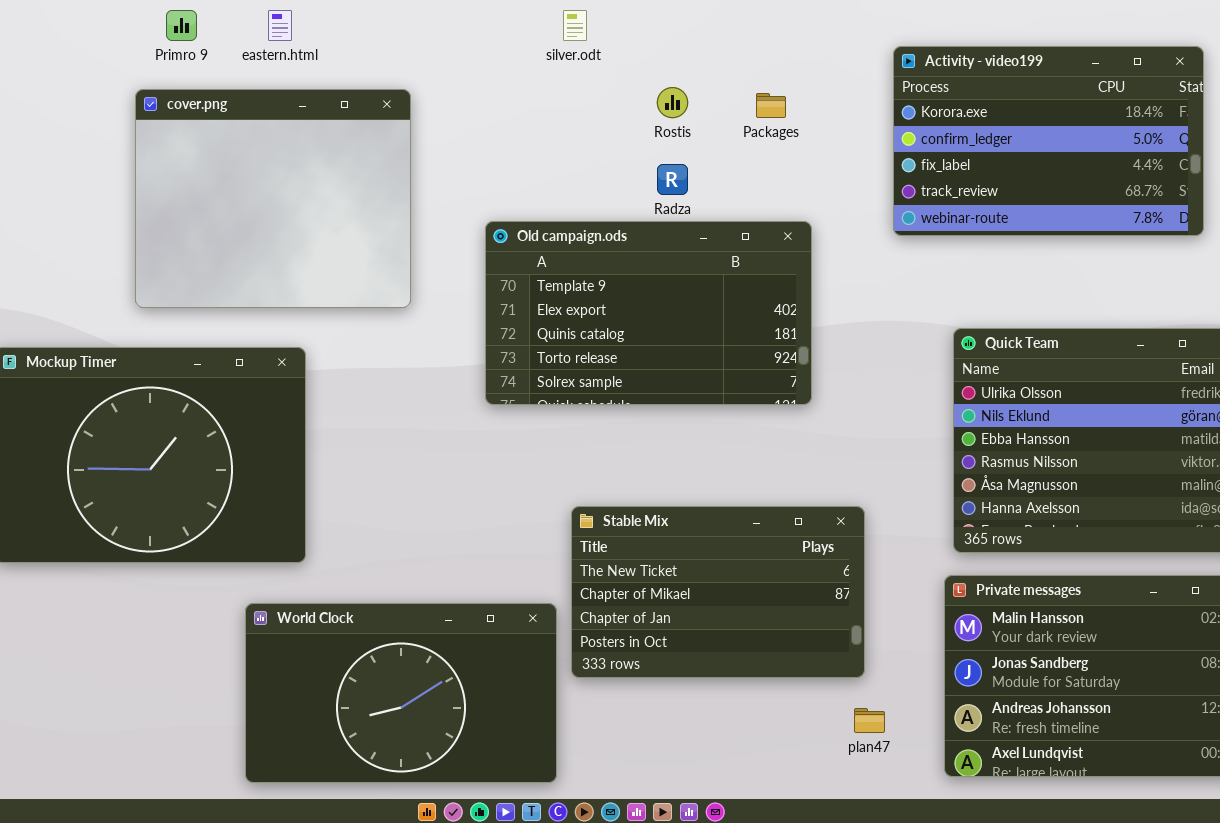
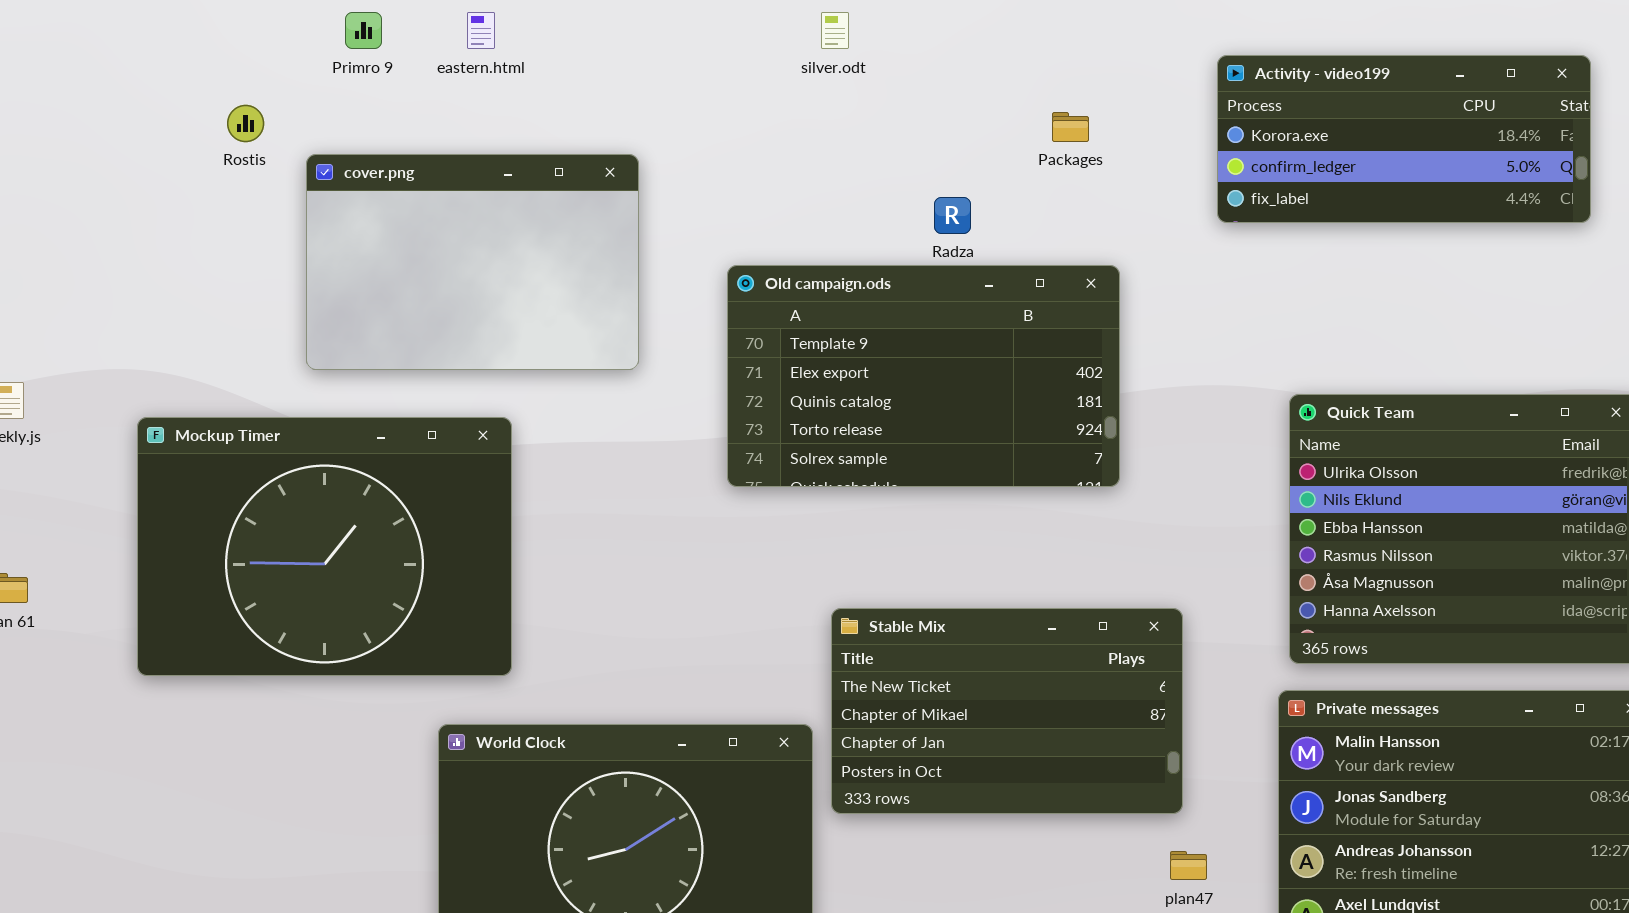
Activity - video199: [893,46,1204,236] -> [1217,55,1591,223], resized
Rostis: [657,87,688,118] -> [227,105,264,142], moved
cover.png: [135,89,411,308] -> [306,154,639,370], resized

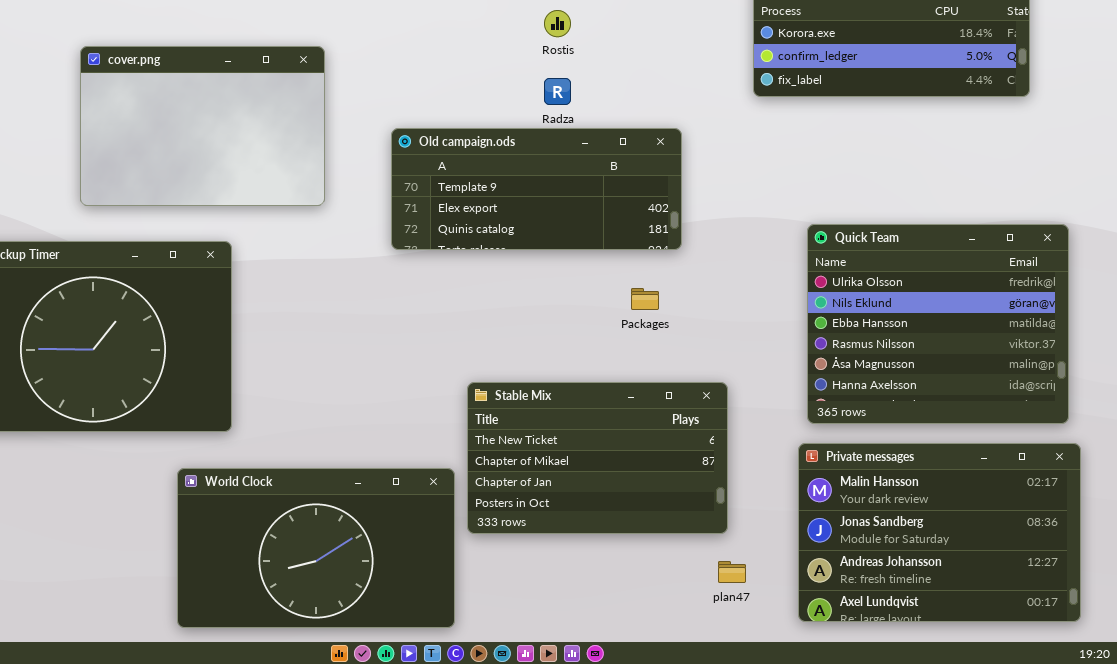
Rostis: [227,105,264,142] -> [544,10,571,37], moved
Packages: [1052,112,1089,142] -> [631,288,659,310], moved
Old campaign.ods: [727,265,1120,487] -> [391,128,682,250], resized

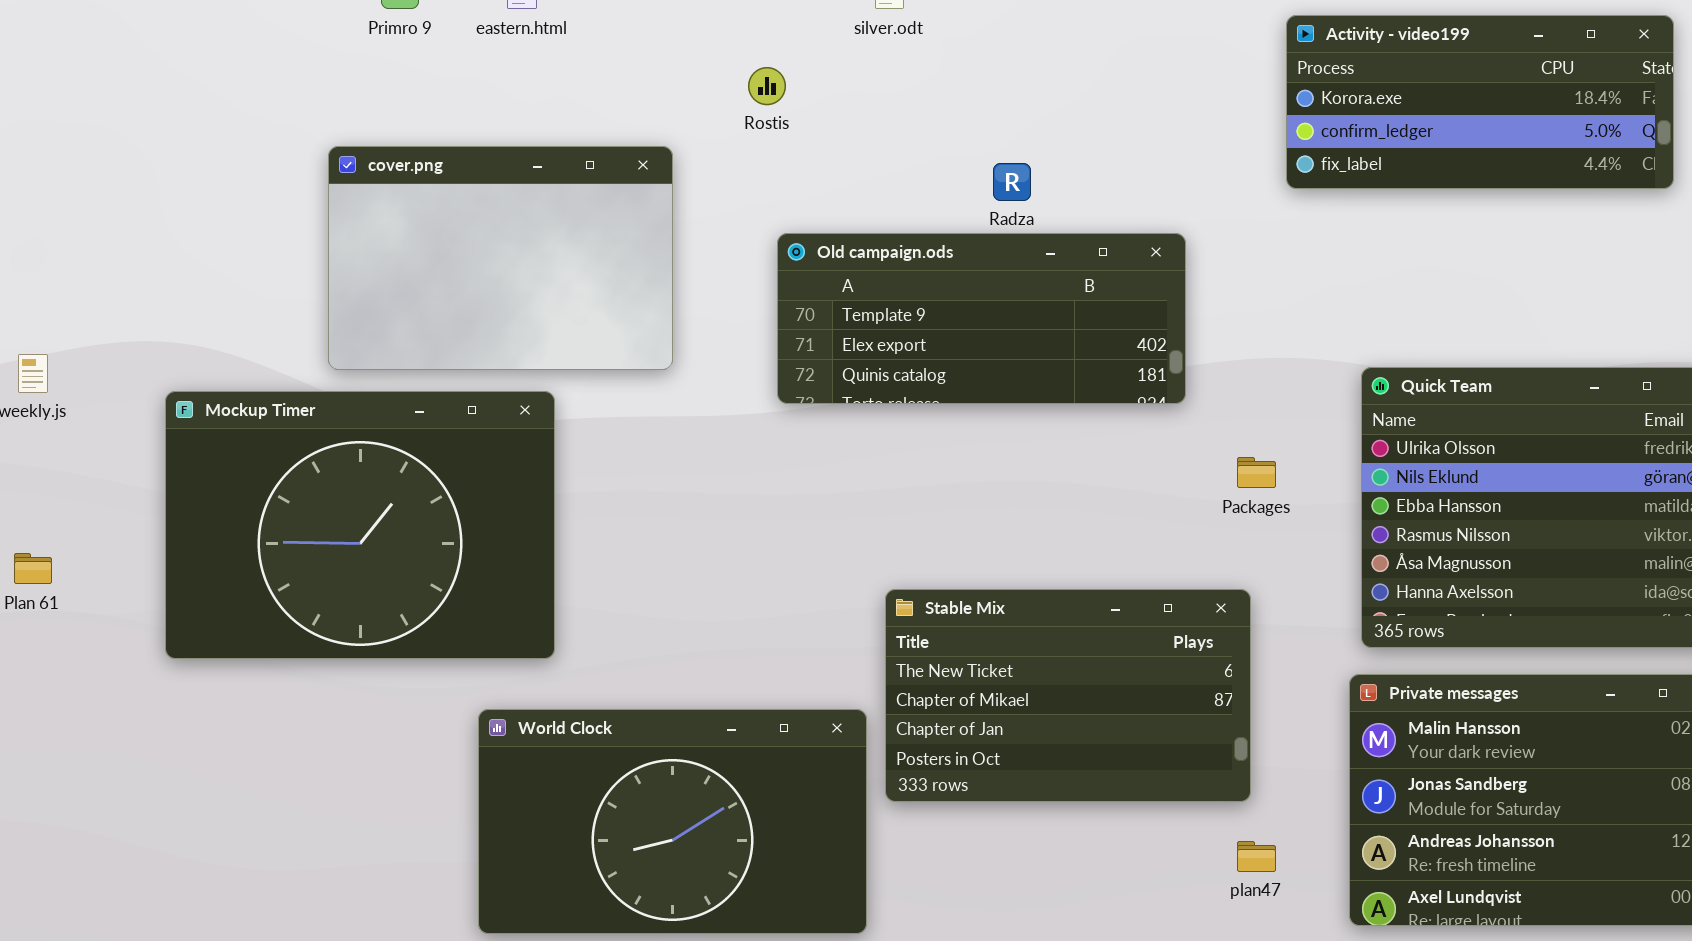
Rostis: [544,10,571,37] -> [748,67,786,105], moved
cover.png: [80,46,325,206] -> [328,146,673,370], moved
Packages: [631,288,659,310] -> [1237,457,1276,488], moved

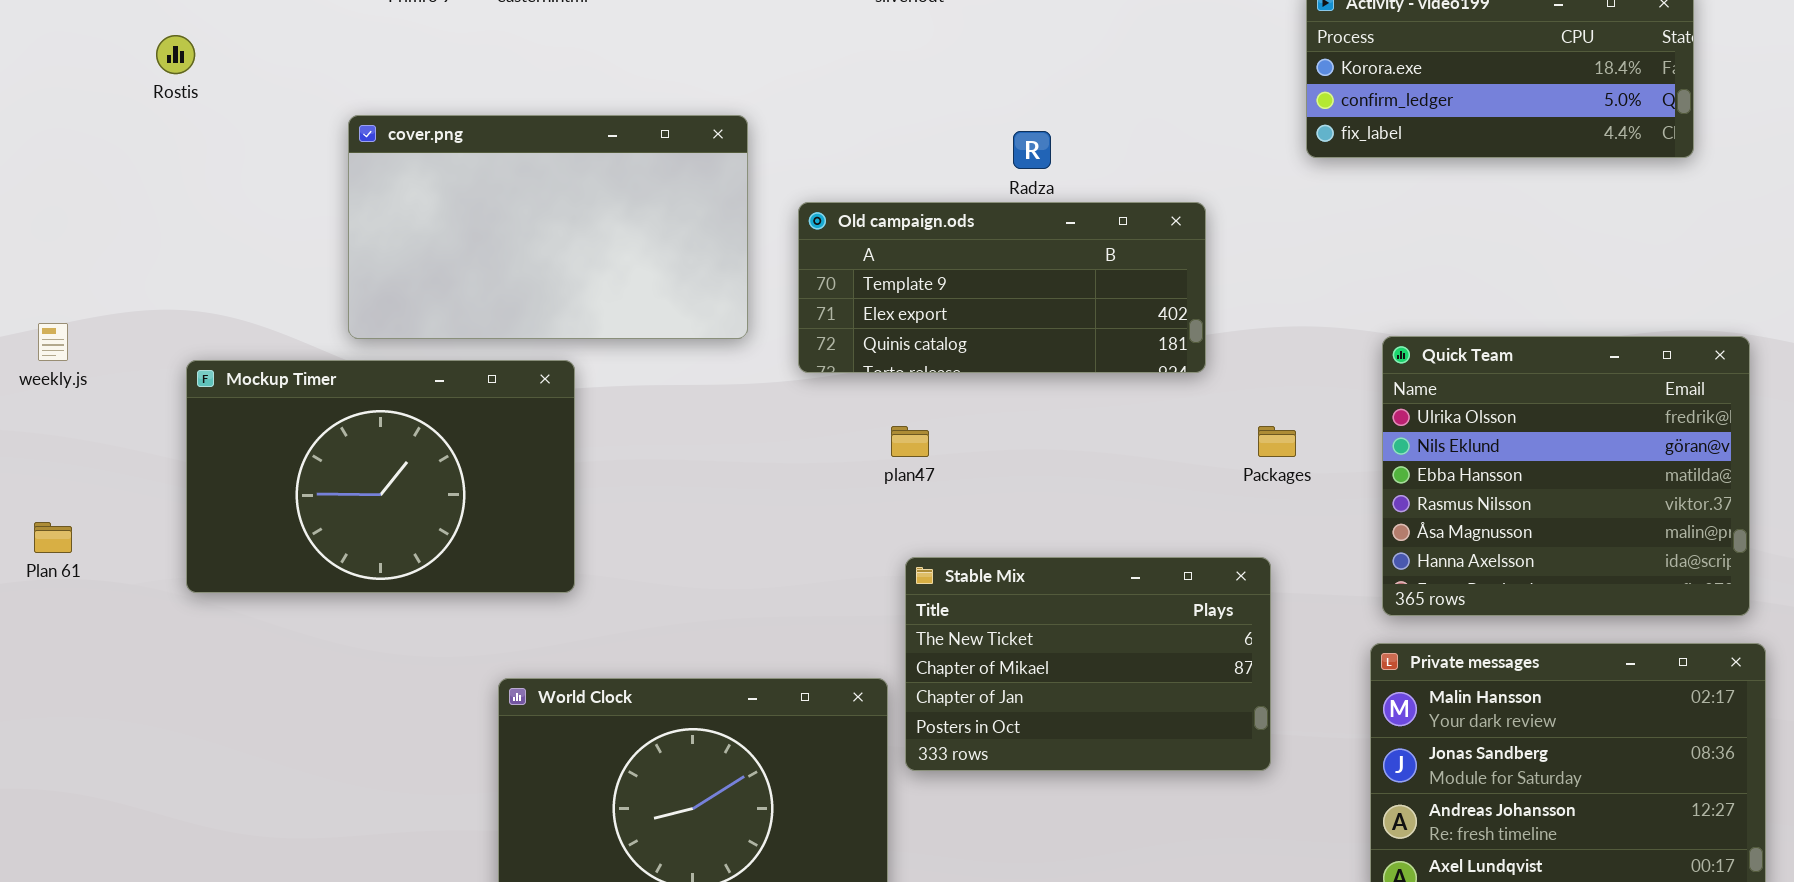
Rostis: [748,67,786,105] -> [156,35,195,74], moved
cover.png: [328,146,673,370] -> [348,115,748,339], resized
Mockup Timer: [165,391,555,659] -> [186,360,575,593], resized
plan47: [1237,841,1276,872] -> [891,426,929,457], moved

